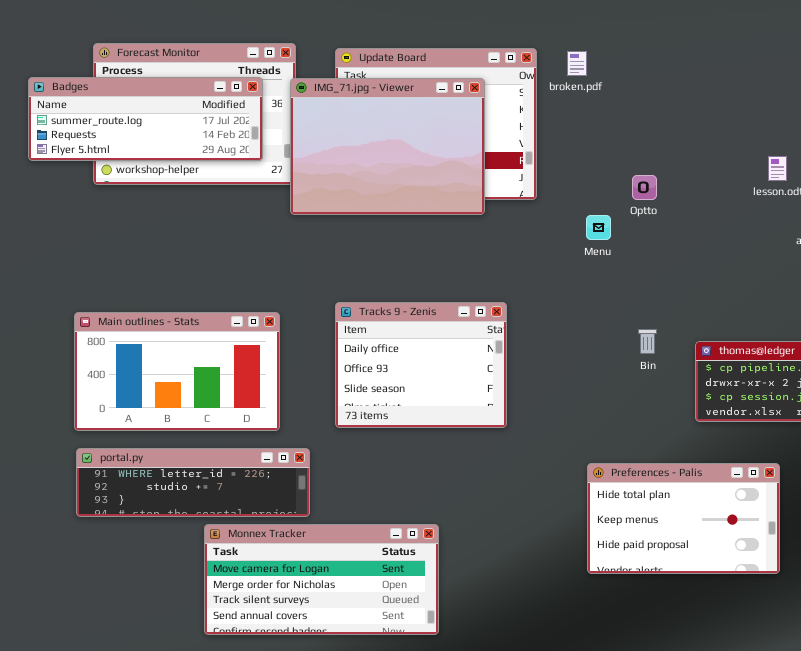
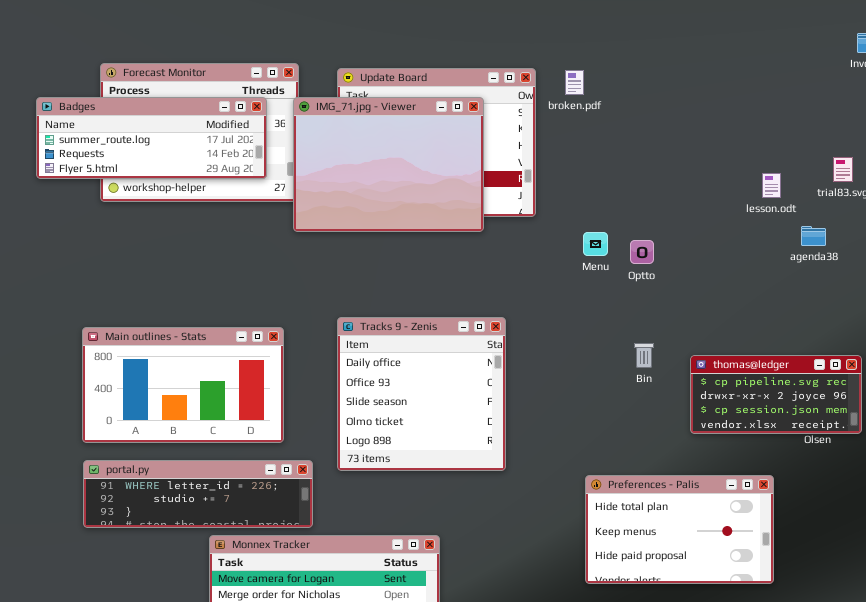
Optto: [632,175,657,200] -> [630,240,654,264], moved
Tracks 9 - Zenis: [335,302,507,428] -> [337,317,506,471], resized

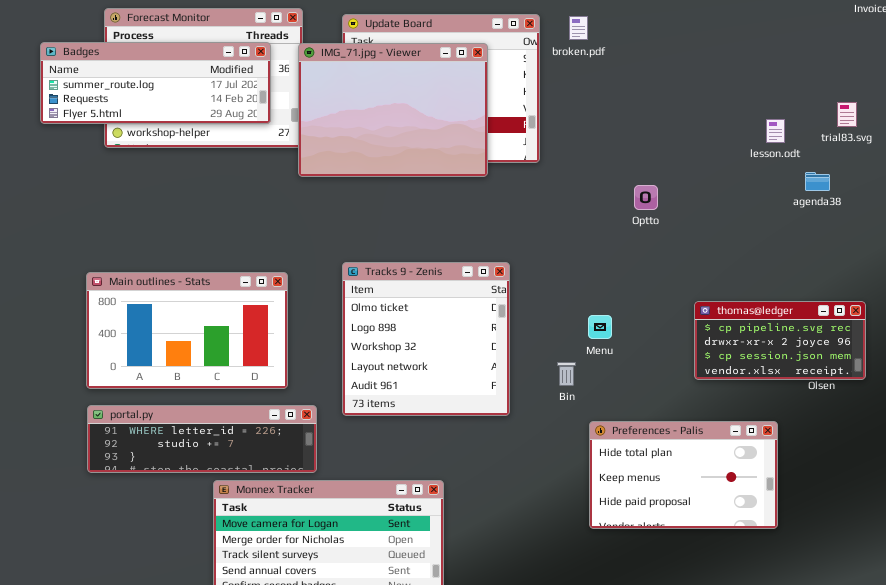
Menu: [583,232,608,256] -> [588,315,612,339], moved
Tracks 9 - Zenis: [337,317,506,471] -> [342,262,510,416], scrolled down 3 rows
Bin: [634,343,654,368] -> [557,362,576,386], moved

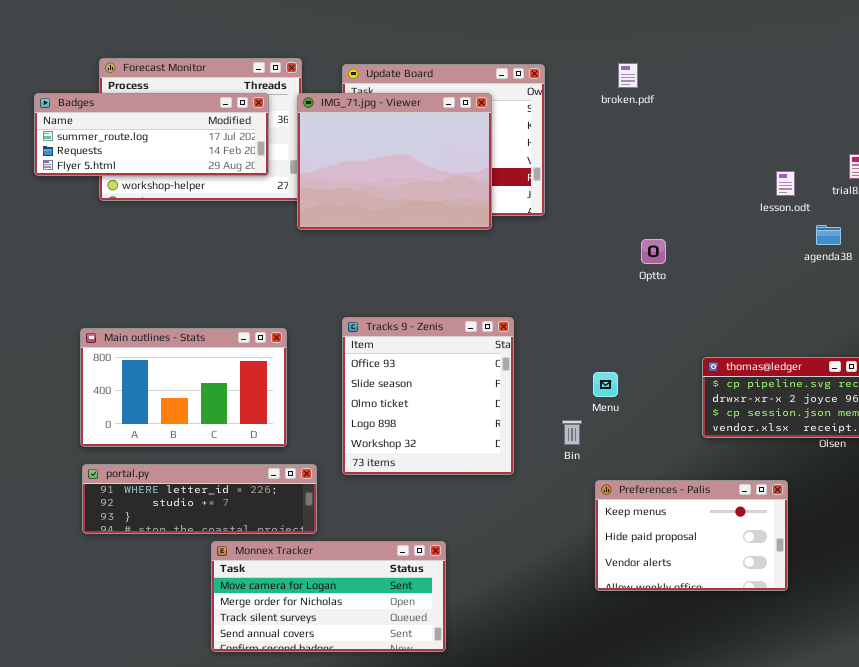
broken.pdf: [569,16,588,40] -> [618,63,638,88], moved
Tracks 9 - Zenis: [342,262,510,416] -> [342,317,514,475], scrolled up 2 rows
Preferences - Palis: [589,421,778,529] -> [595,480,788,591], scrolled down 1 row

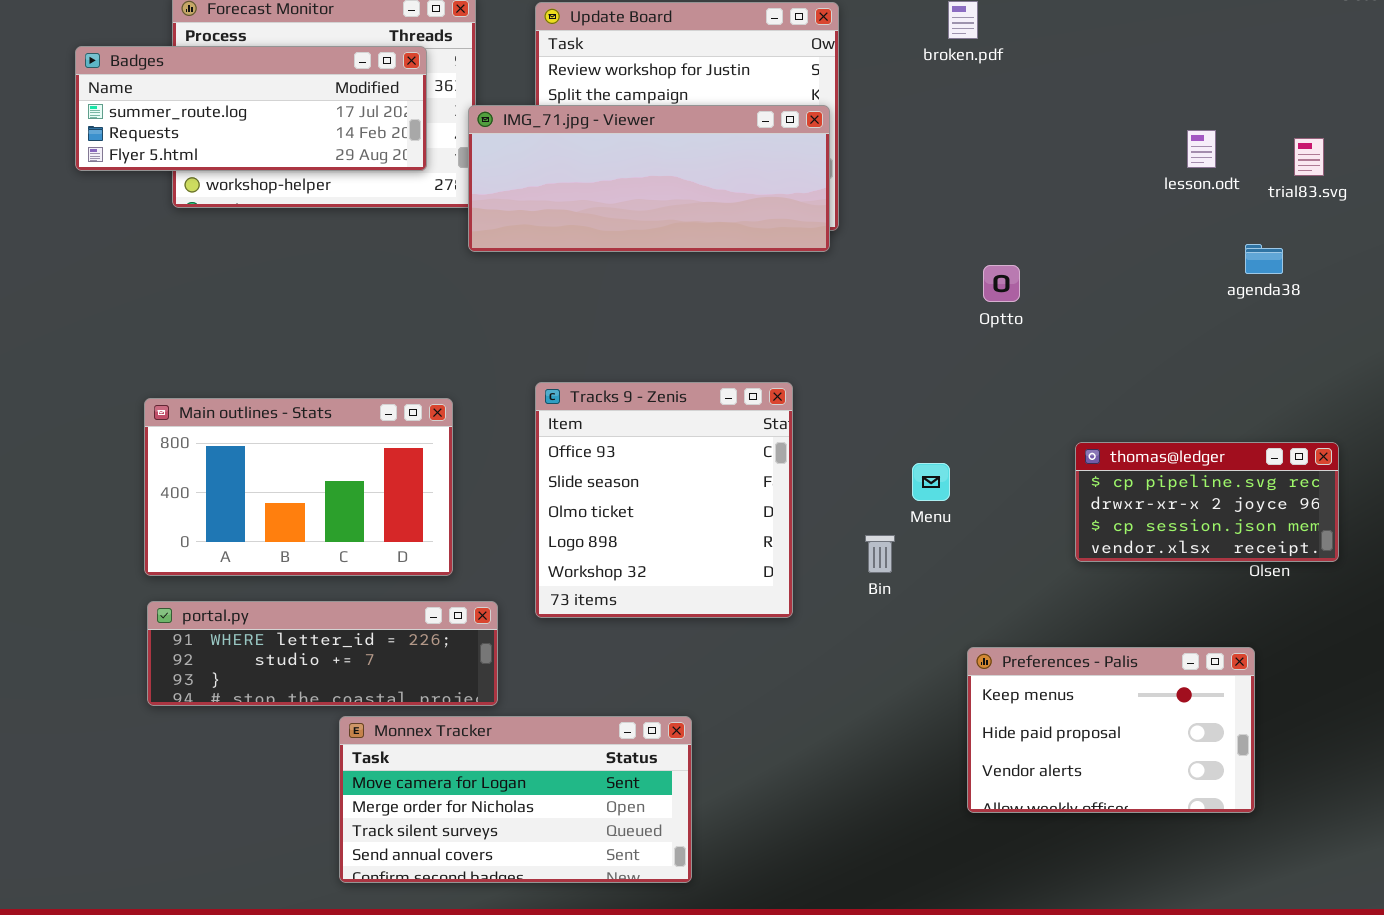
IMG_71.jpg - Viewer: [297,93,492,230] -> [468,105,830,252], resized
lesson.odt: [776,171,795,196] -> [1187,130,1216,168], moved
Preferences - Palis: [595,480,788,591] -> [967,647,1255,813], moved

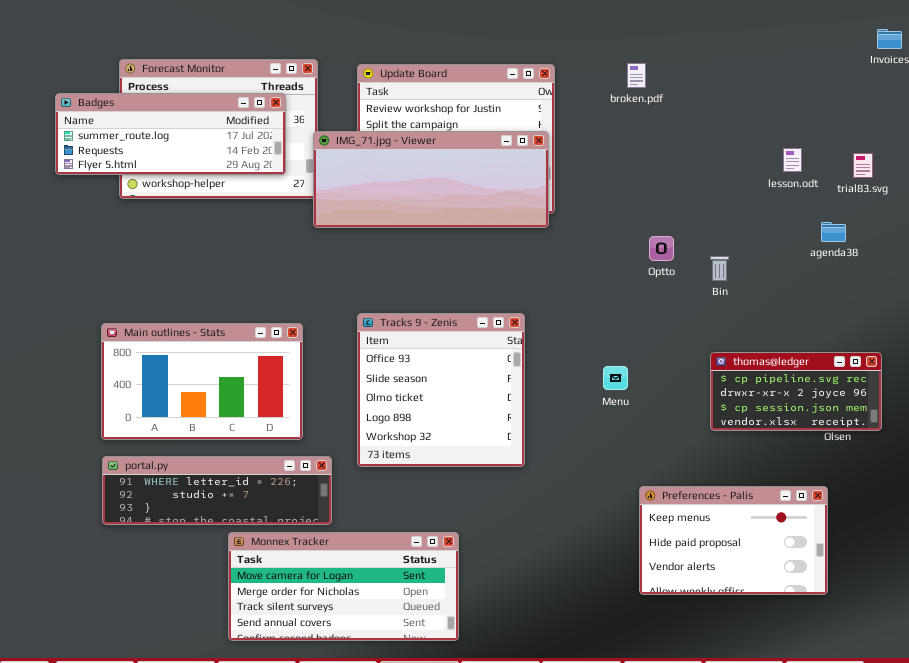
Bin: [865,535,895,573] -> [710,256,729,281], moved

